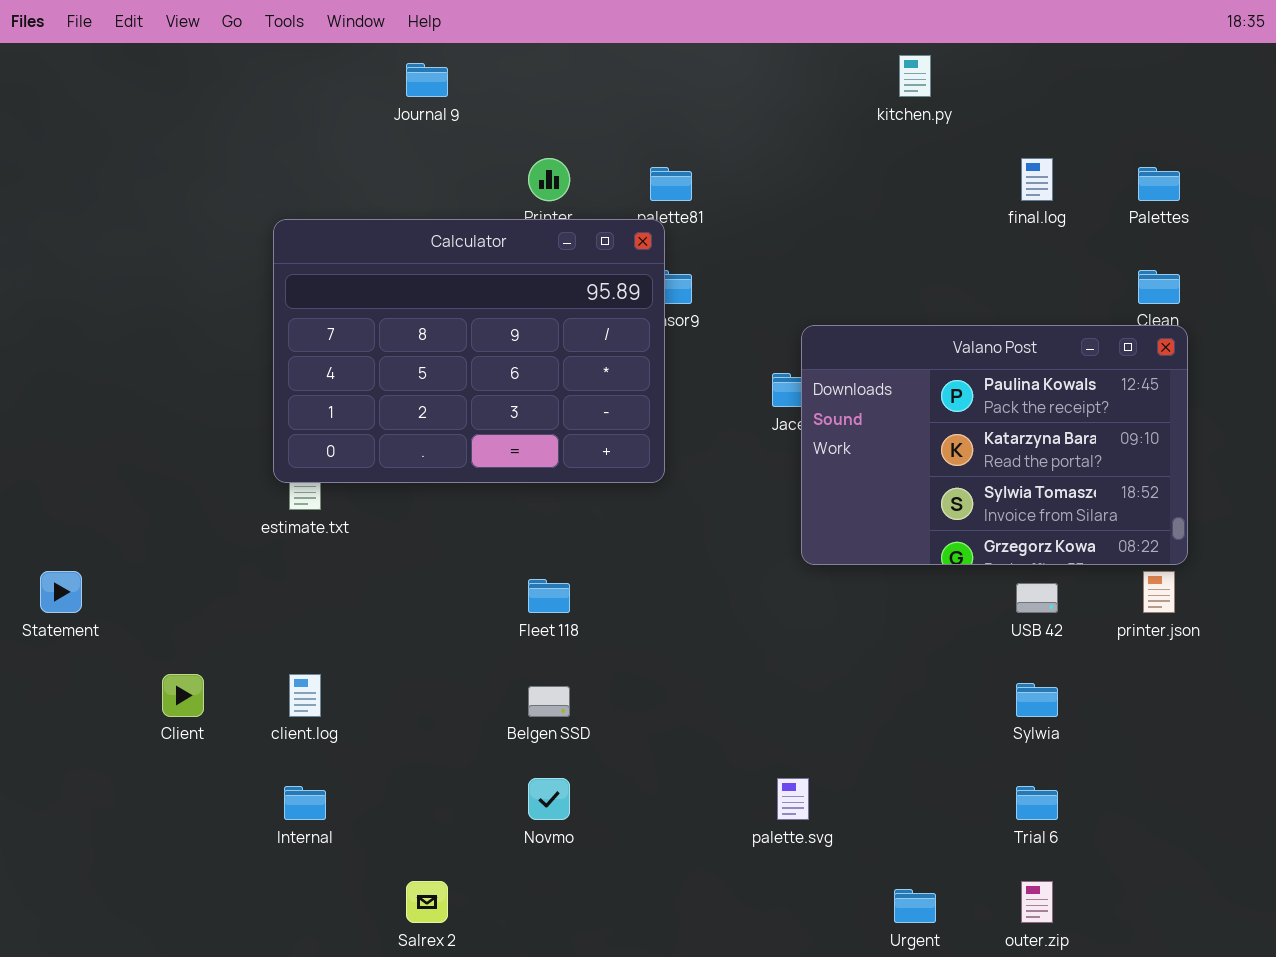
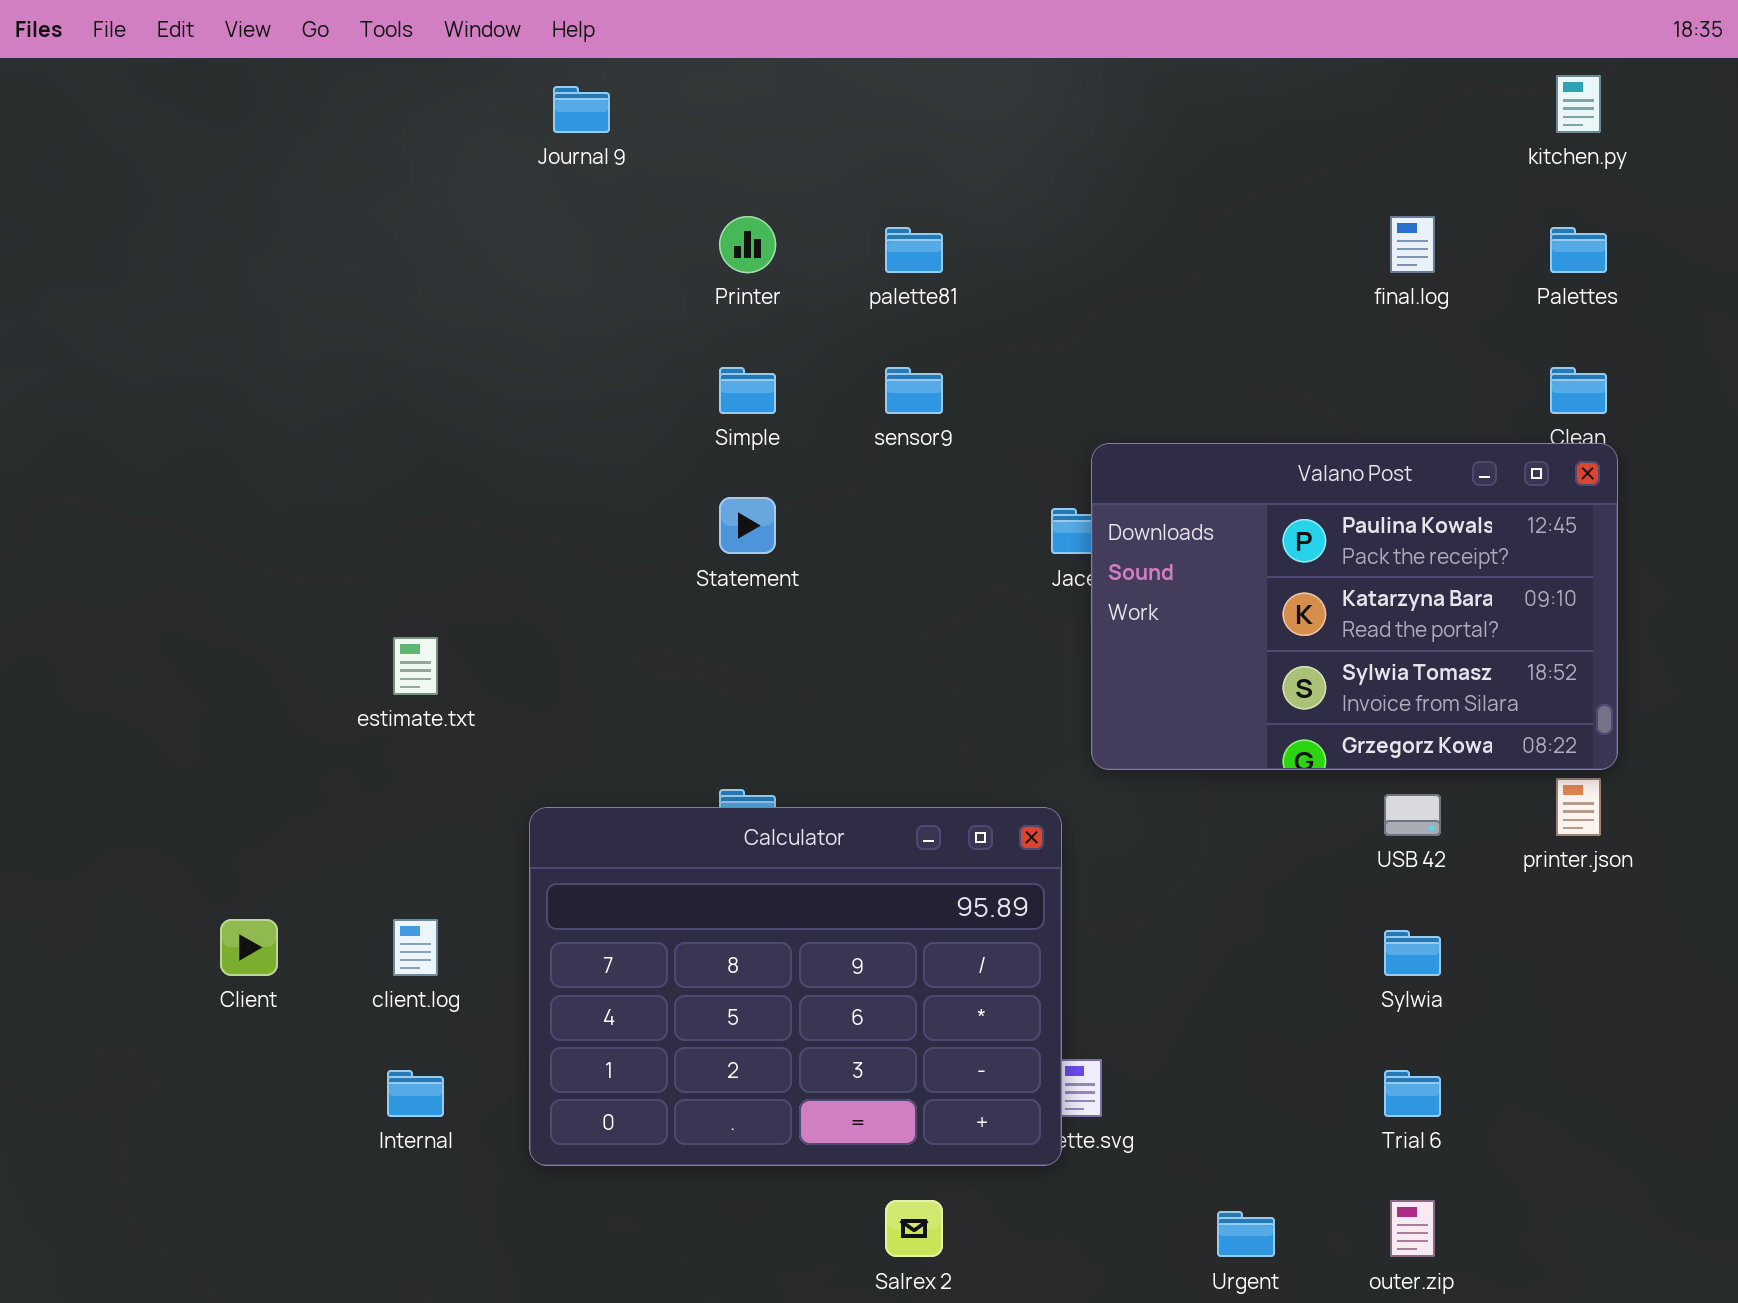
kitchen.py: [899,55,931,97] -> [1556,75,1601,133], moved
Calculator: [273,219,665,483] -> [529,807,1062,1166], moved
Statement: [40,571,82,613] -> [719,497,776,554], moved
Salrex 2: [406,881,448,923] -> [885,1200,943,1257], moved

